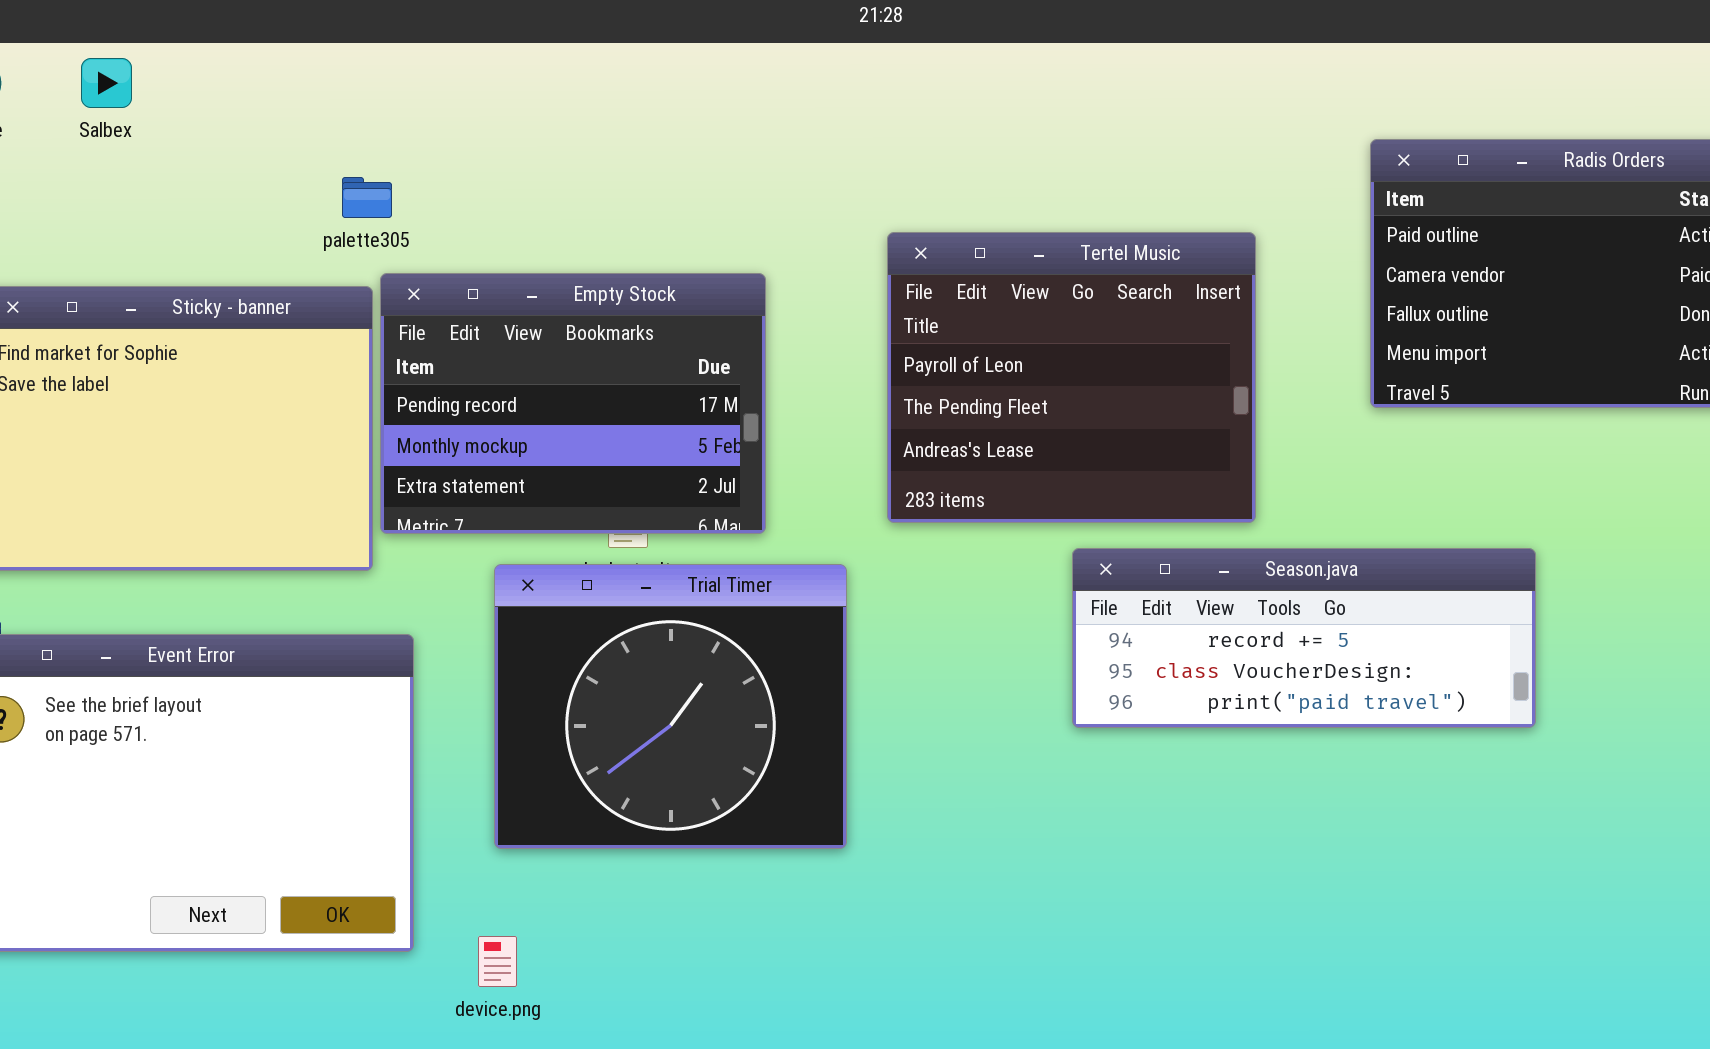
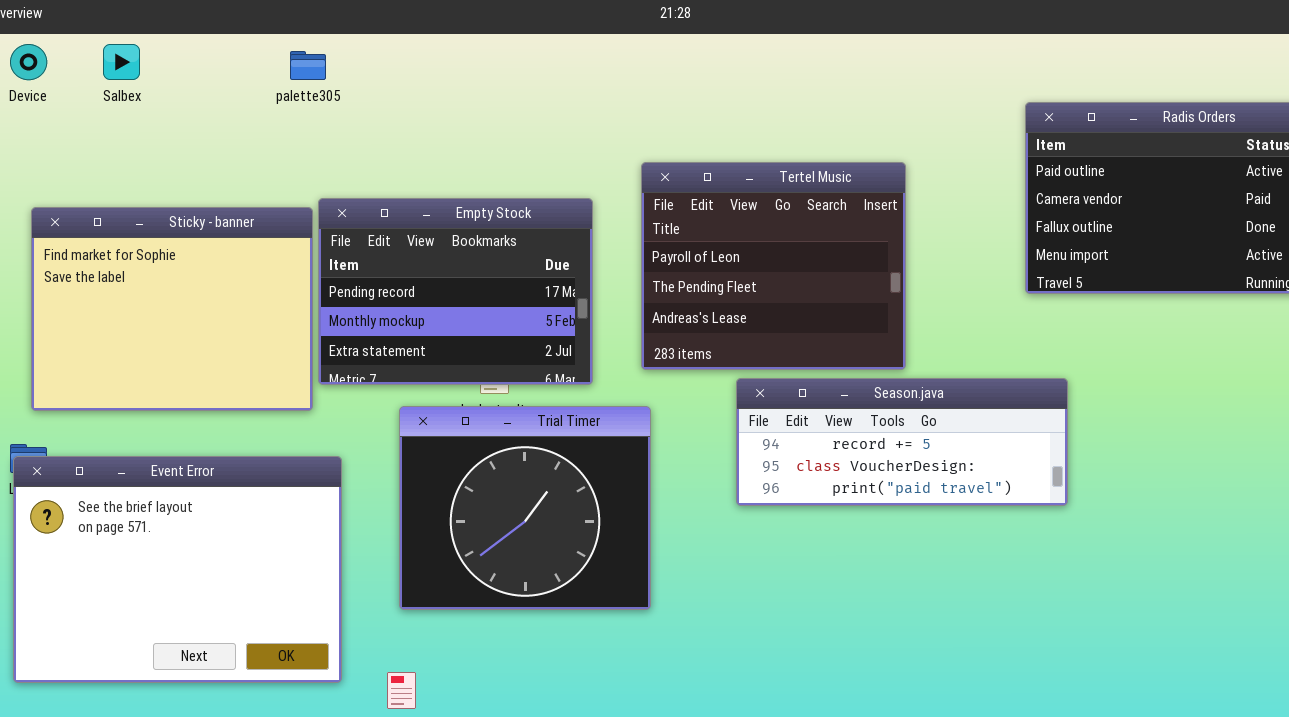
palette305: [342,177,392,218] -> [290,51,326,80], moved
Tertel Music: [887,232,1256,523] -> [641,162,906,370], moved
Season.java: [1072,548,1536,728] -> [736,378,1068,506], moved

